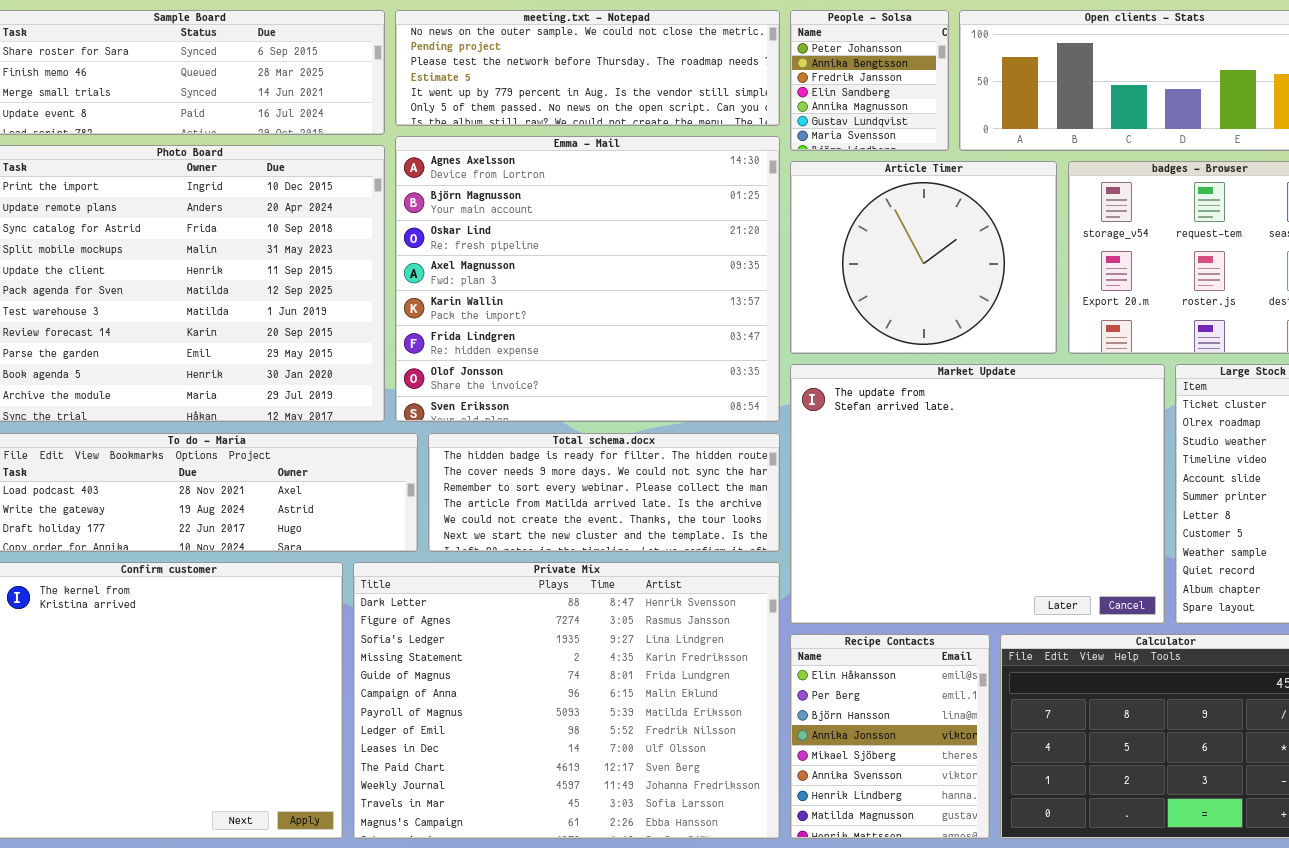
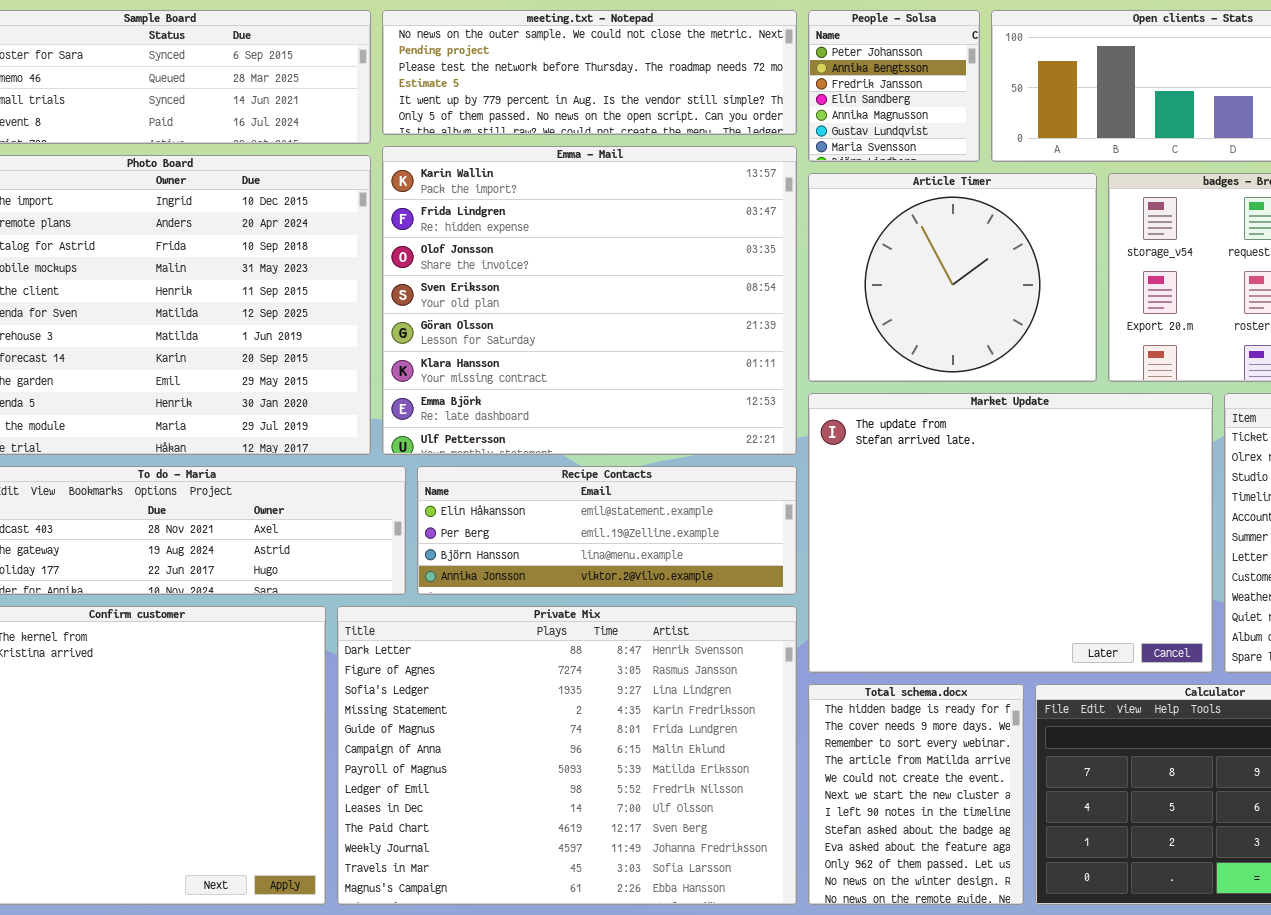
Emma - Mail: [395,136,780,422] -> [382,146,797,455], scrolled down 4 rows
Total schema.docx: [428,433,780,552] -> [808,684,1024,905], moved, resized
Recipe Contacts: [790,634,990,839] -> [417,466,797,595], moved, resized

